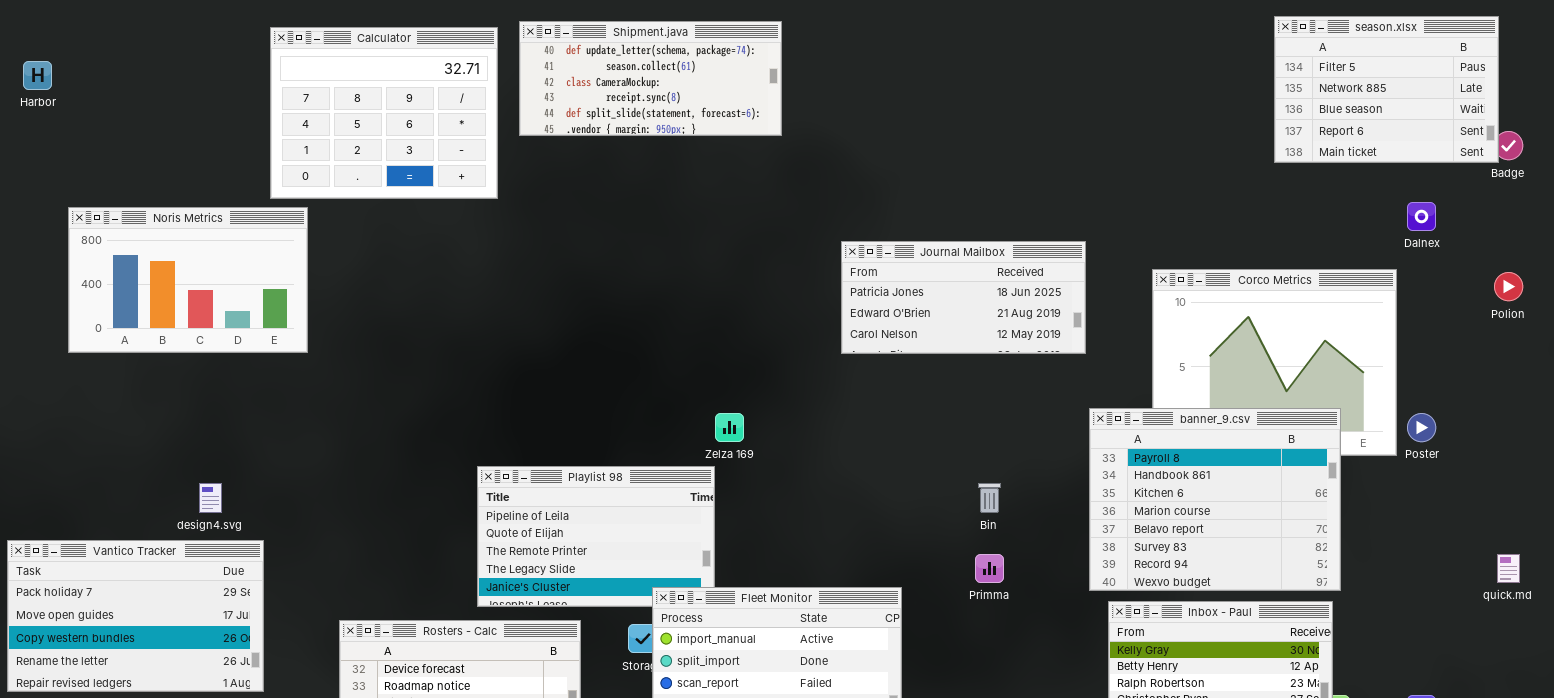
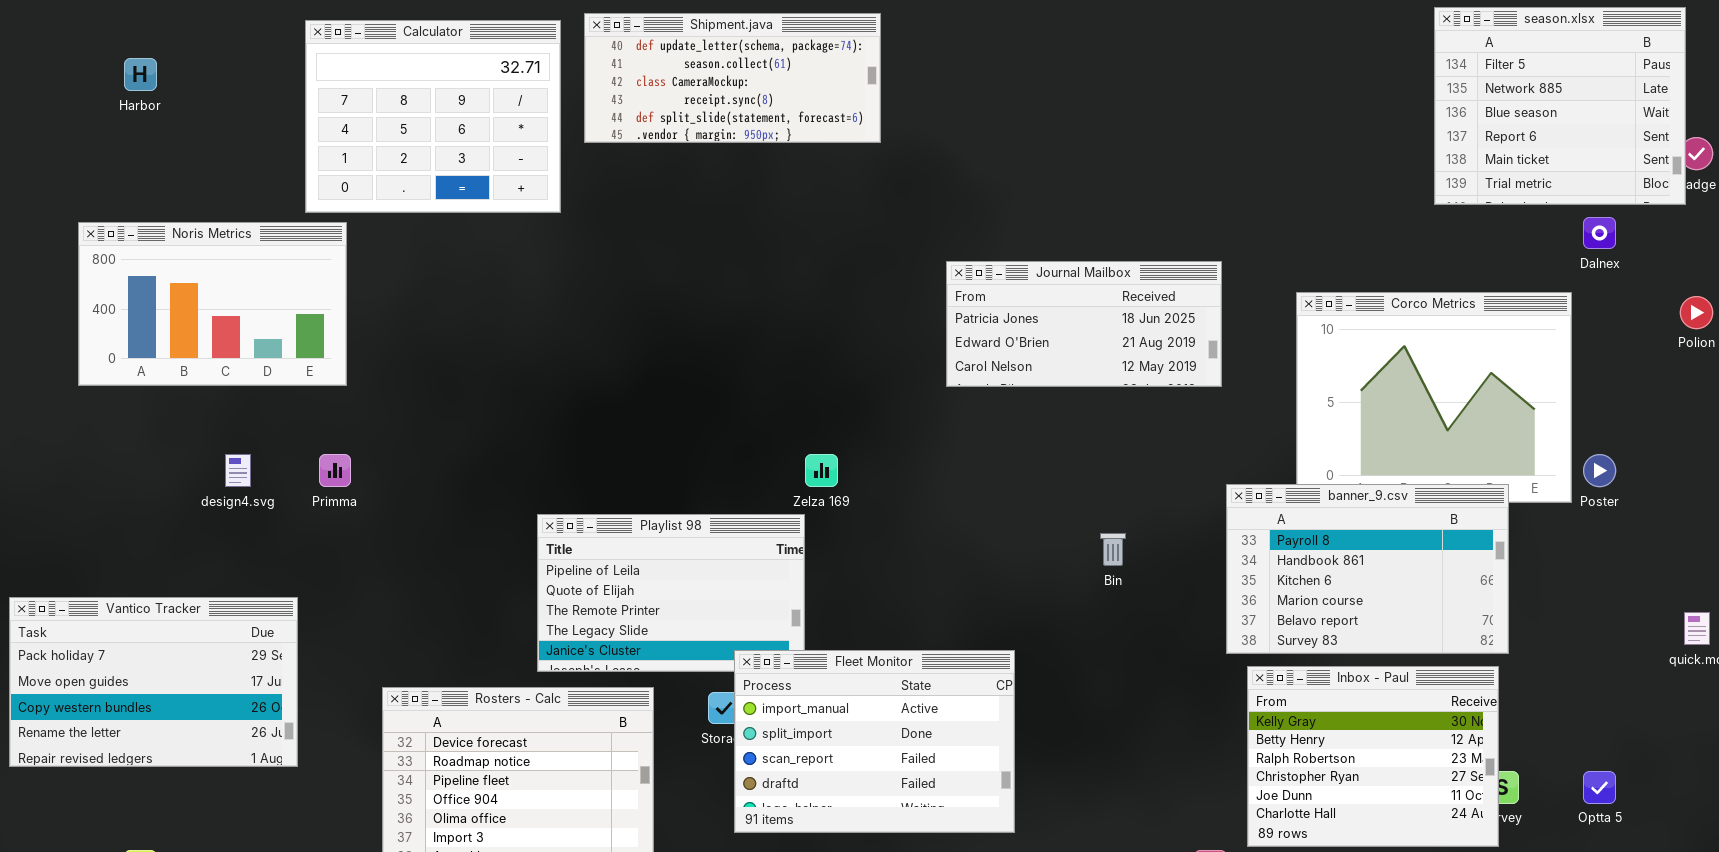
season.xlsx: [1274,16,1499,163] -> [1434,7,1686,205], resized
Harbor: [23,61,52,90] -> [124,58,157,91], moved
banner_9.csv: [1089,408,1341,591] -> [1226,484,1509,654], resized
design4.svg: [199,483,222,513] -> [225,454,251,487], moved
Primma: [975,554,1004,583] -> [319,454,351,487], moved

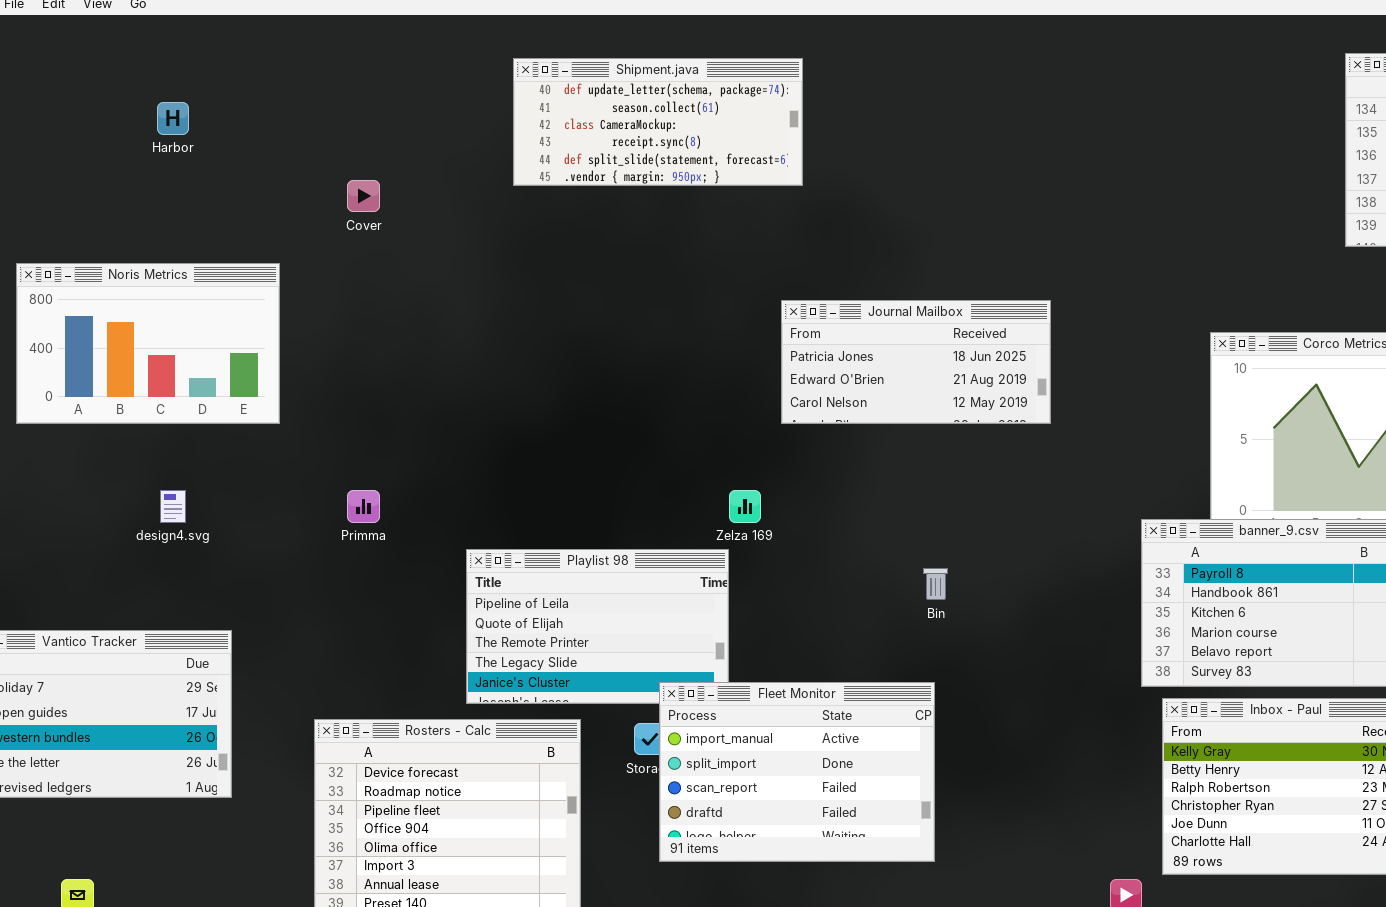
Calculator: [305,20,561,213] -> none, closed
Harbor: [124,58,157,91] -> [157,102,189,135], moved
Journal Mailbox: [946,261,1222,387] -> [781,300,1051,424], moved
Primma: [319,454,351,487] -> [347,490,380,523], moved
Bin: [1100,533,1126,566] -> [923,568,948,600], moved

